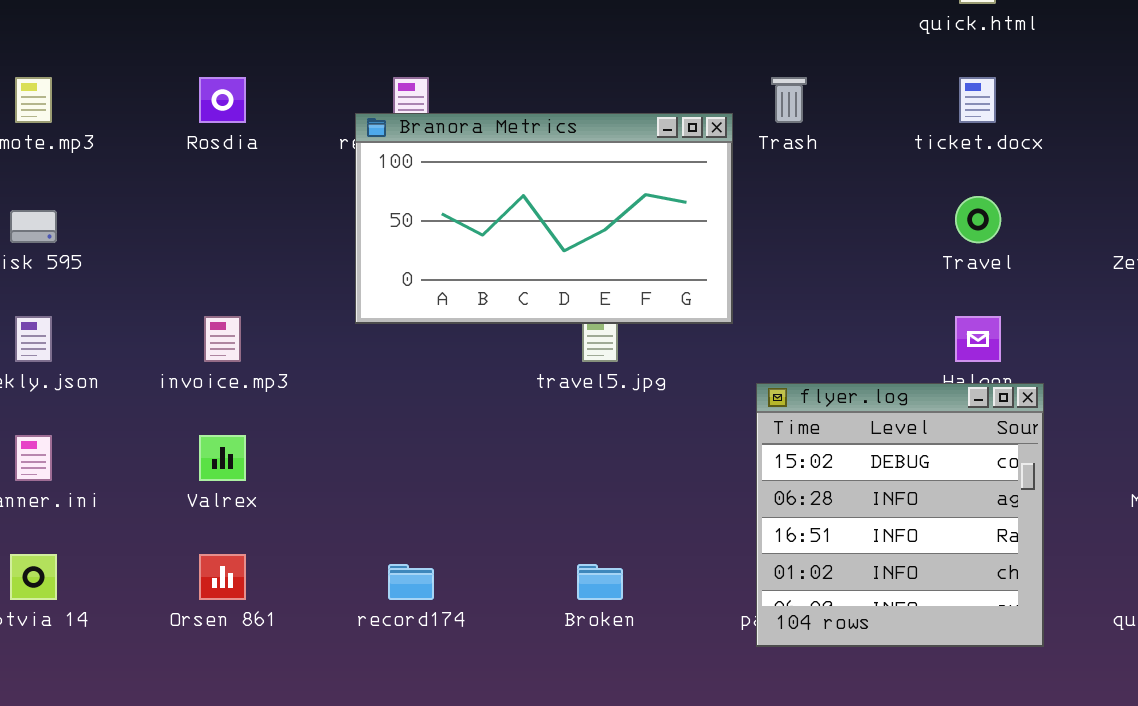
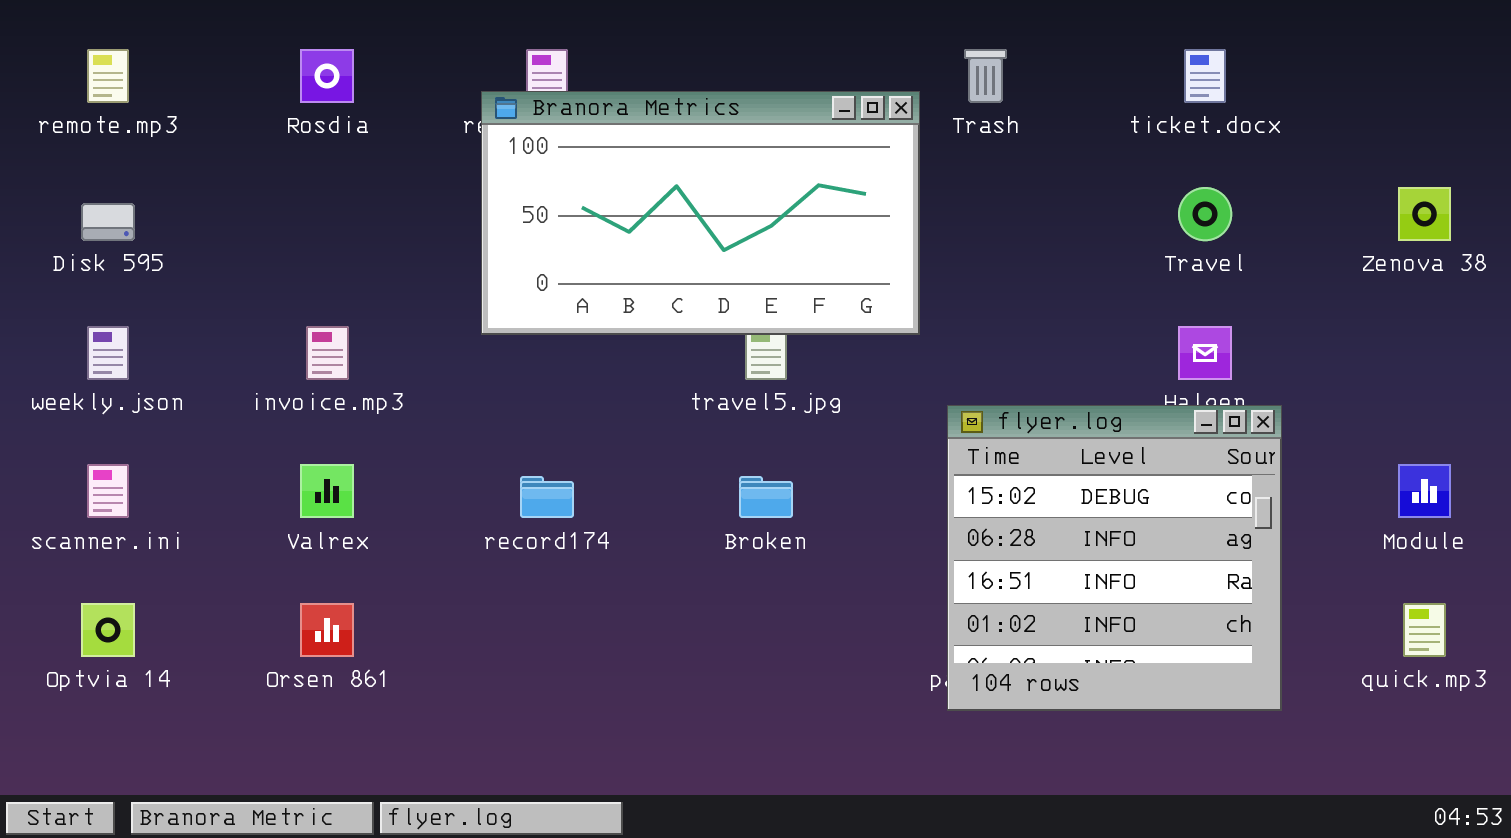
record174: [388,564,434,600] -> [520,476,574,518], moved
Broken: [577,564,623,600] -> [739,476,793,518], moved

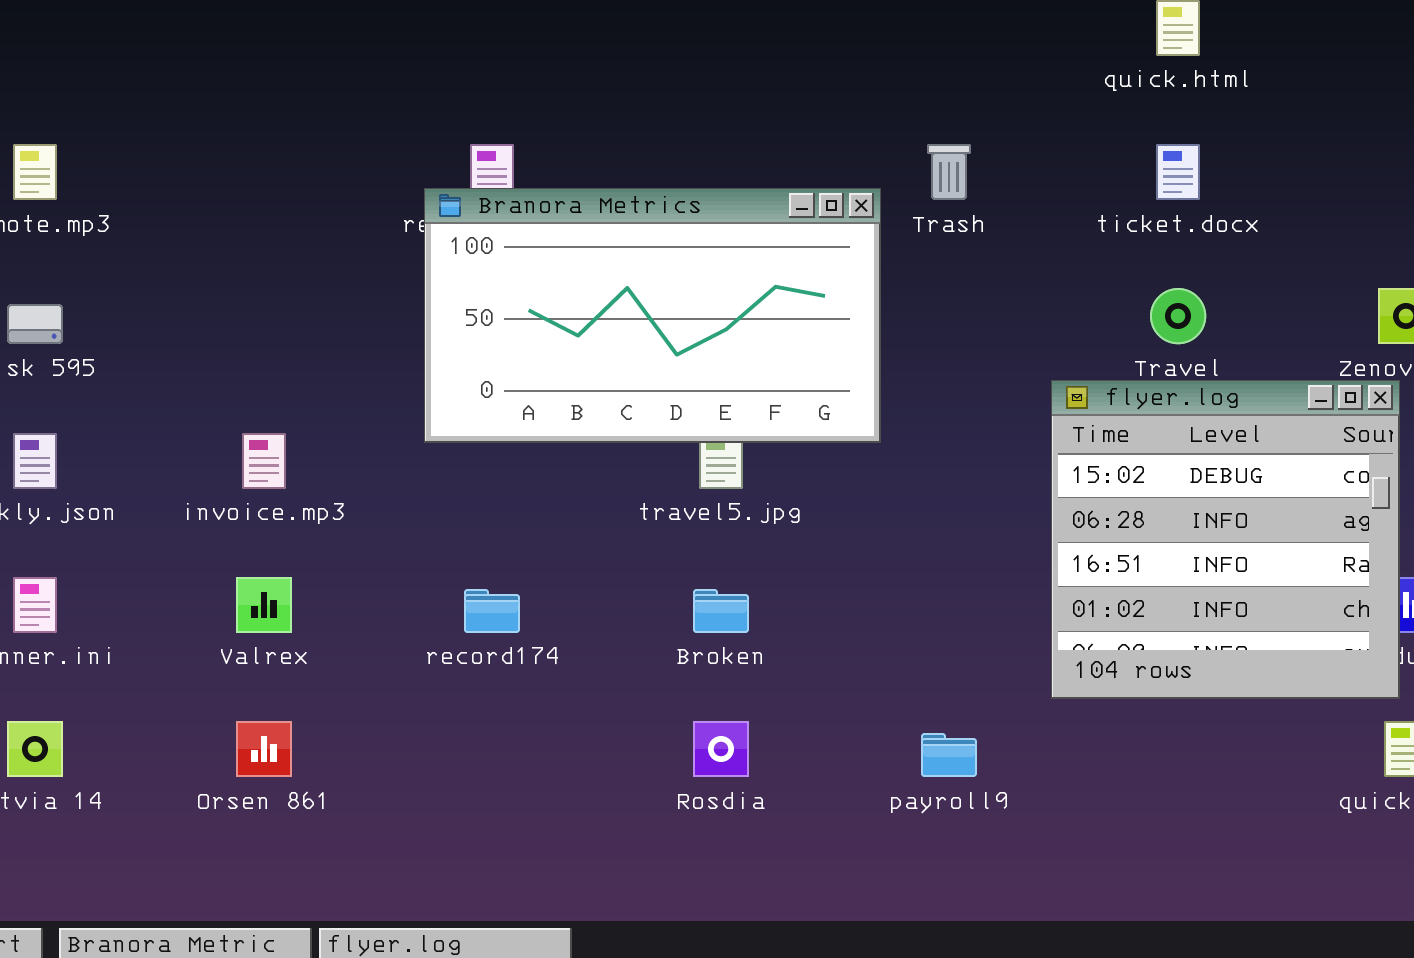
Rosdia: [300,49,354,103] -> [693,721,749,777], moved
flyer.log: [947,405,1282,711] -> [1051,380,1400,699], moved

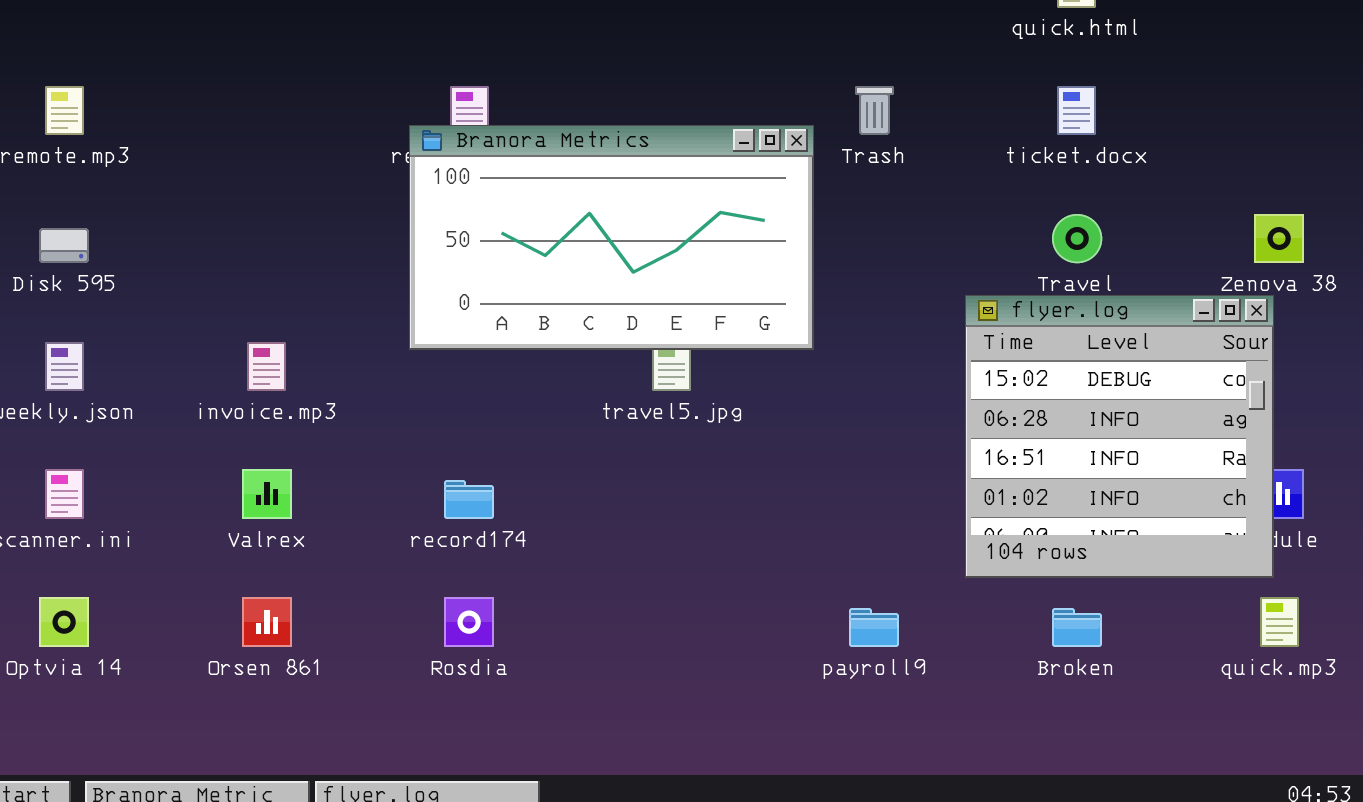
Broken: [693,589,749,633] -> [1052,608,1102,647], moved
Rosdia: [693,721,749,777] -> [444,597,494,647], moved

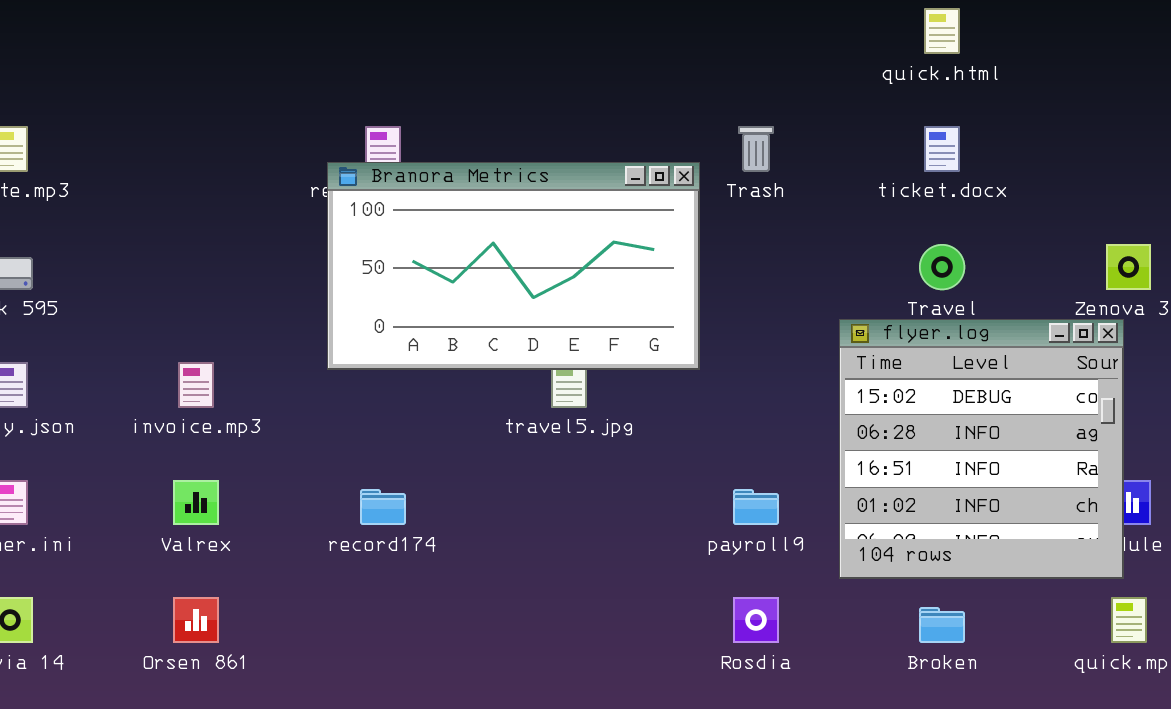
Rosdia: [444,597,494,647] -> [733,597,779,643], moved
payroll9: [849,608,899,647] -> [733,489,779,525], moved

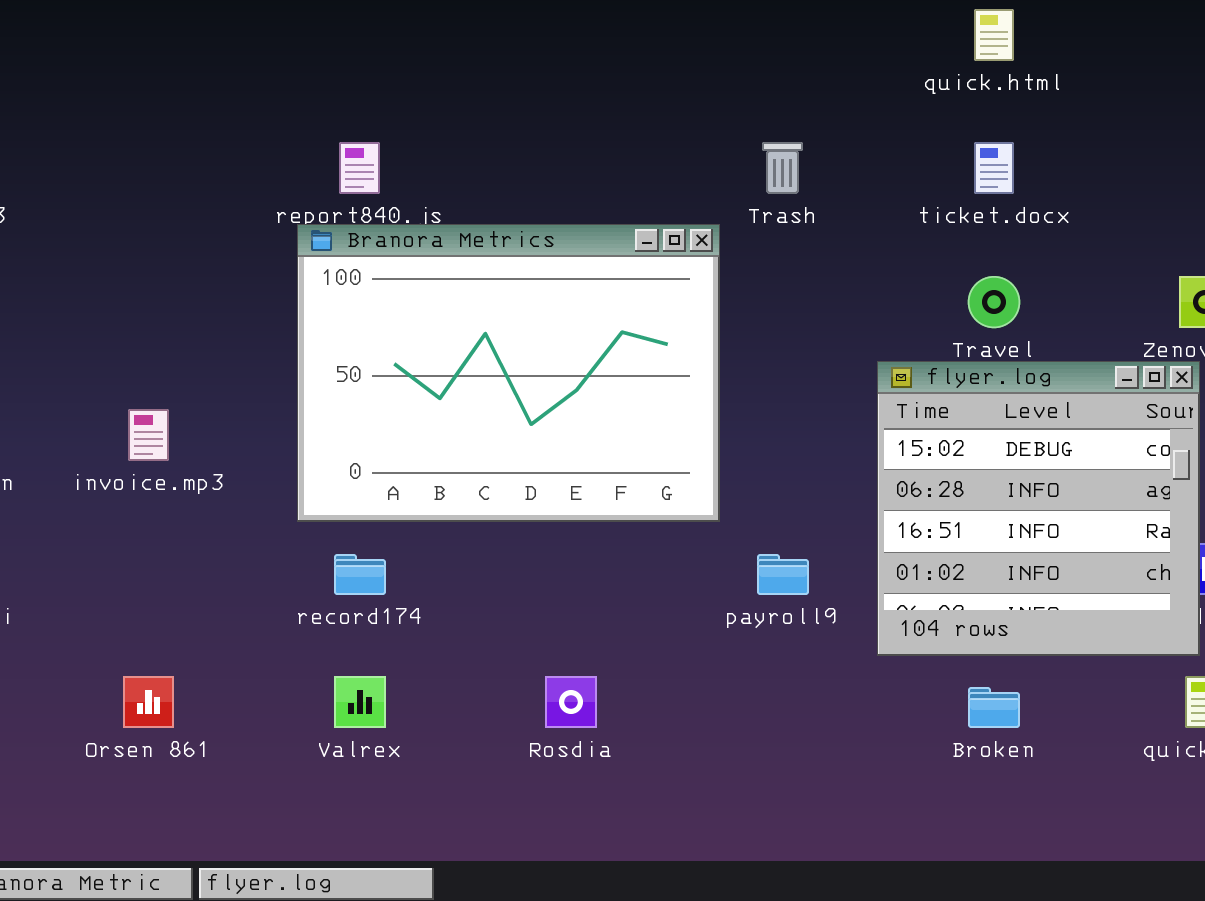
Branora Metrics: [327,162,700,370] -> [297,224,720,522], moved, resized
Valrex: [173,480,219,525] -> [334,676,386,728], moved
Rosdia: [733,597,779,643] -> [545,676,597,728], moved

